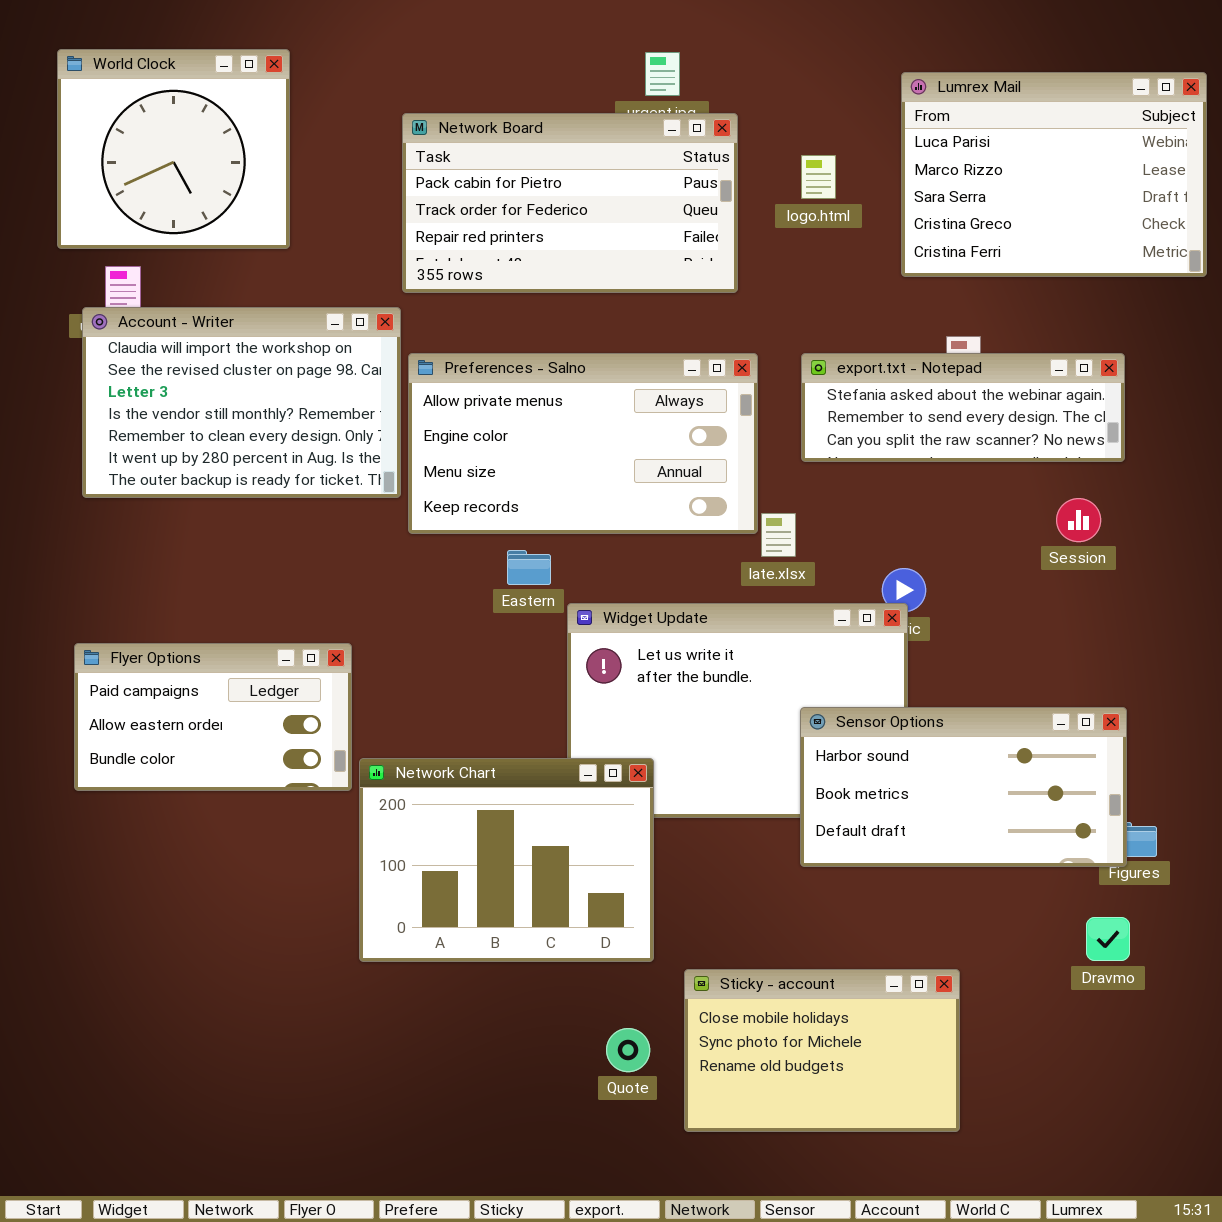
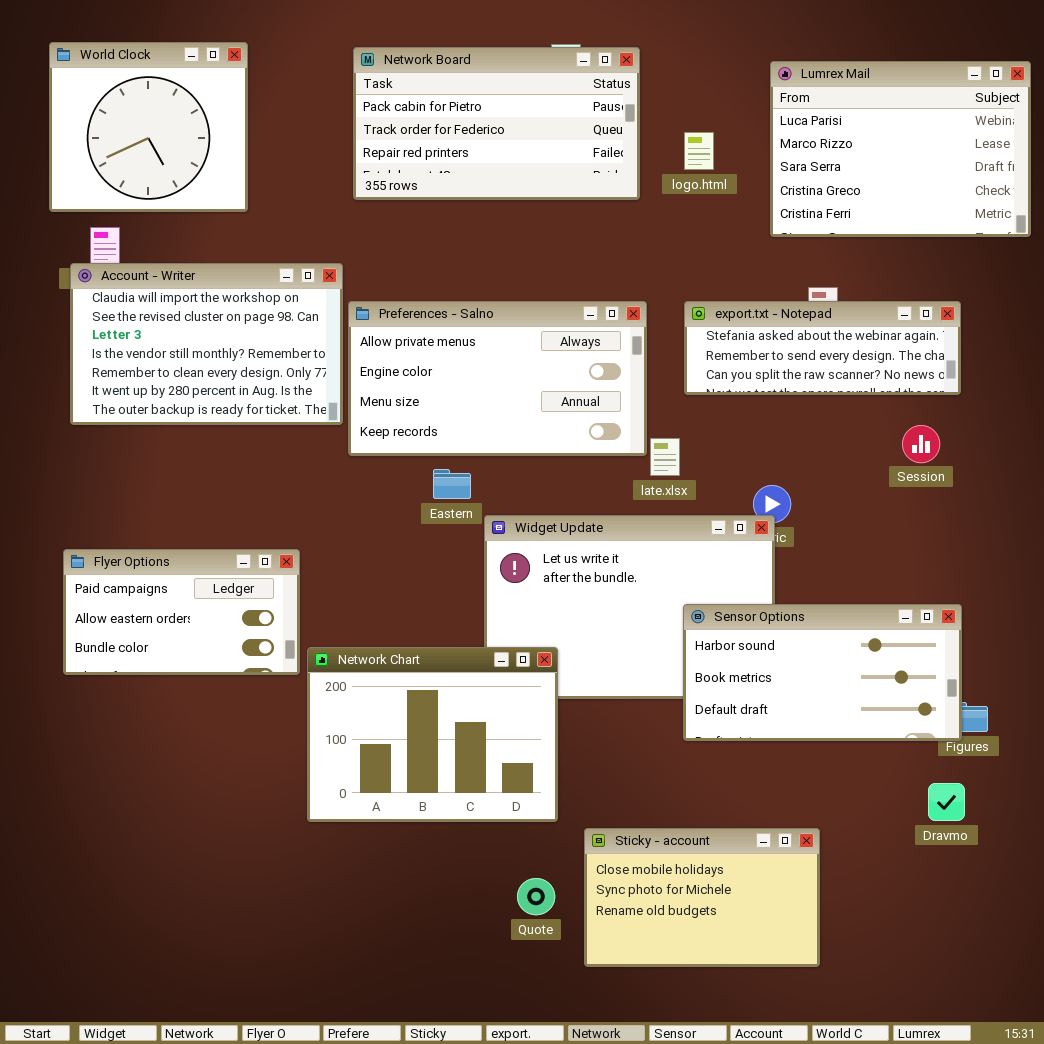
Network Board: [402,113,738,293] -> [353,47,640,200], moved

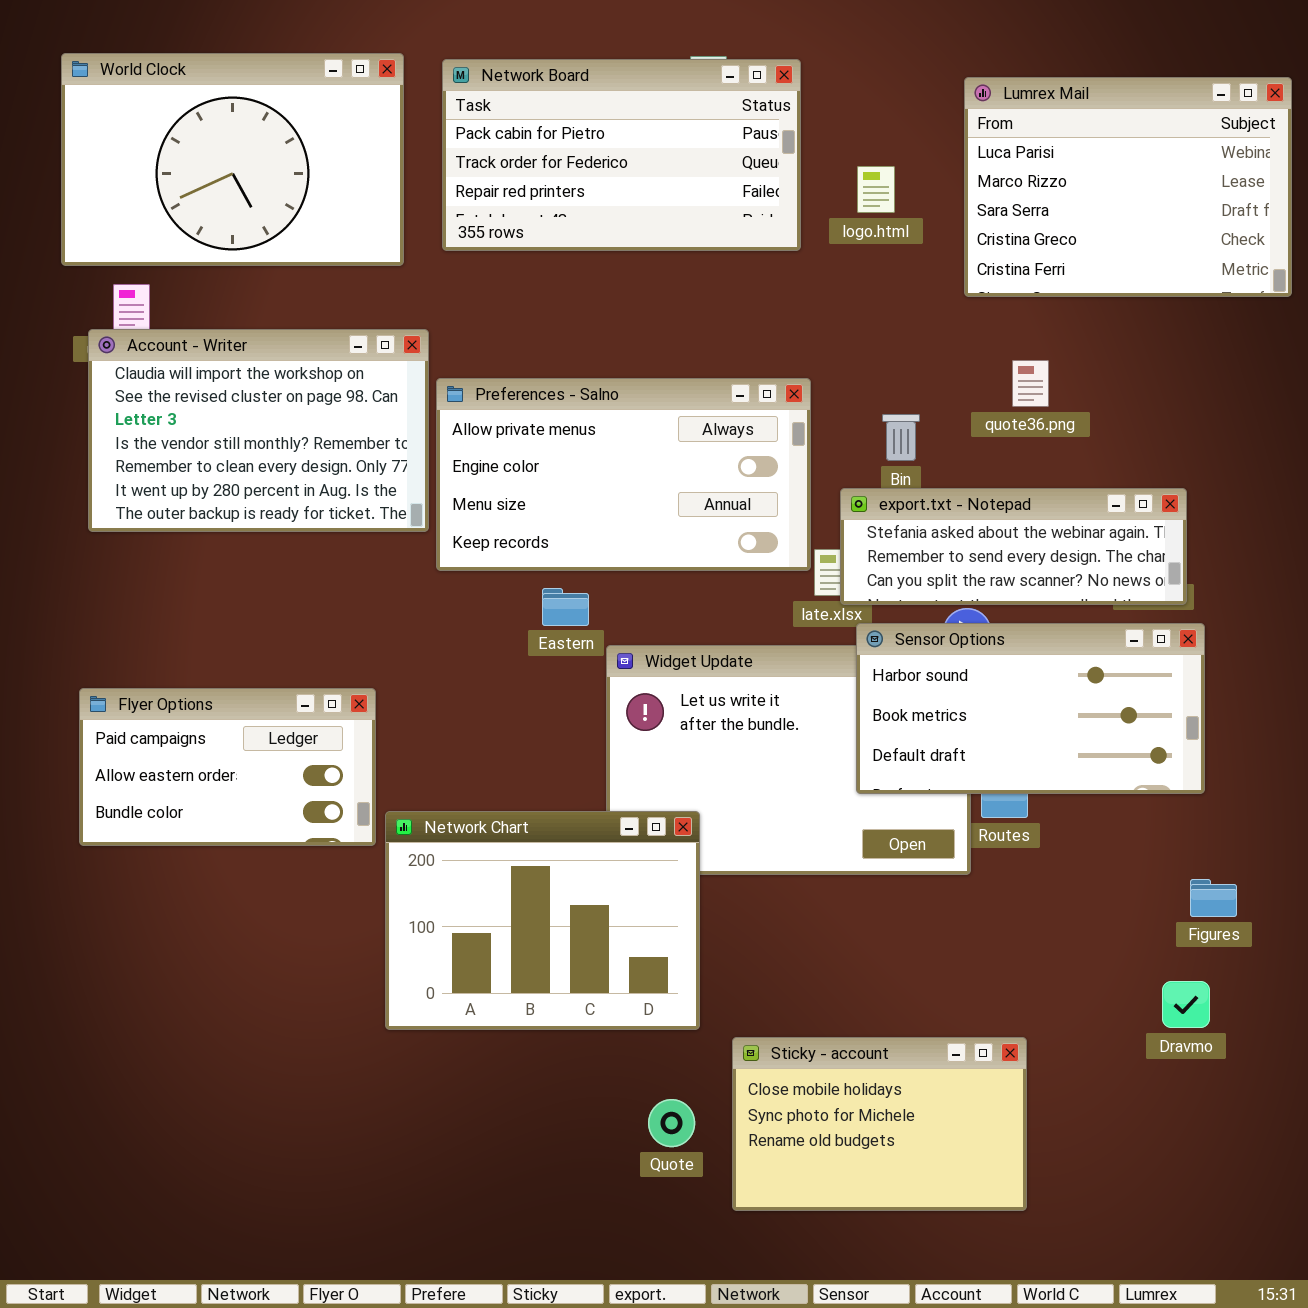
World Clock: [49,42,248,212] -> [61,53,404,266], resized
export.txt - Notepad: [684,301,961,395] -> [840,488,1187,605], moved
Sensor Options: [683,604,962,741] -> [856,623,1205,794], moved

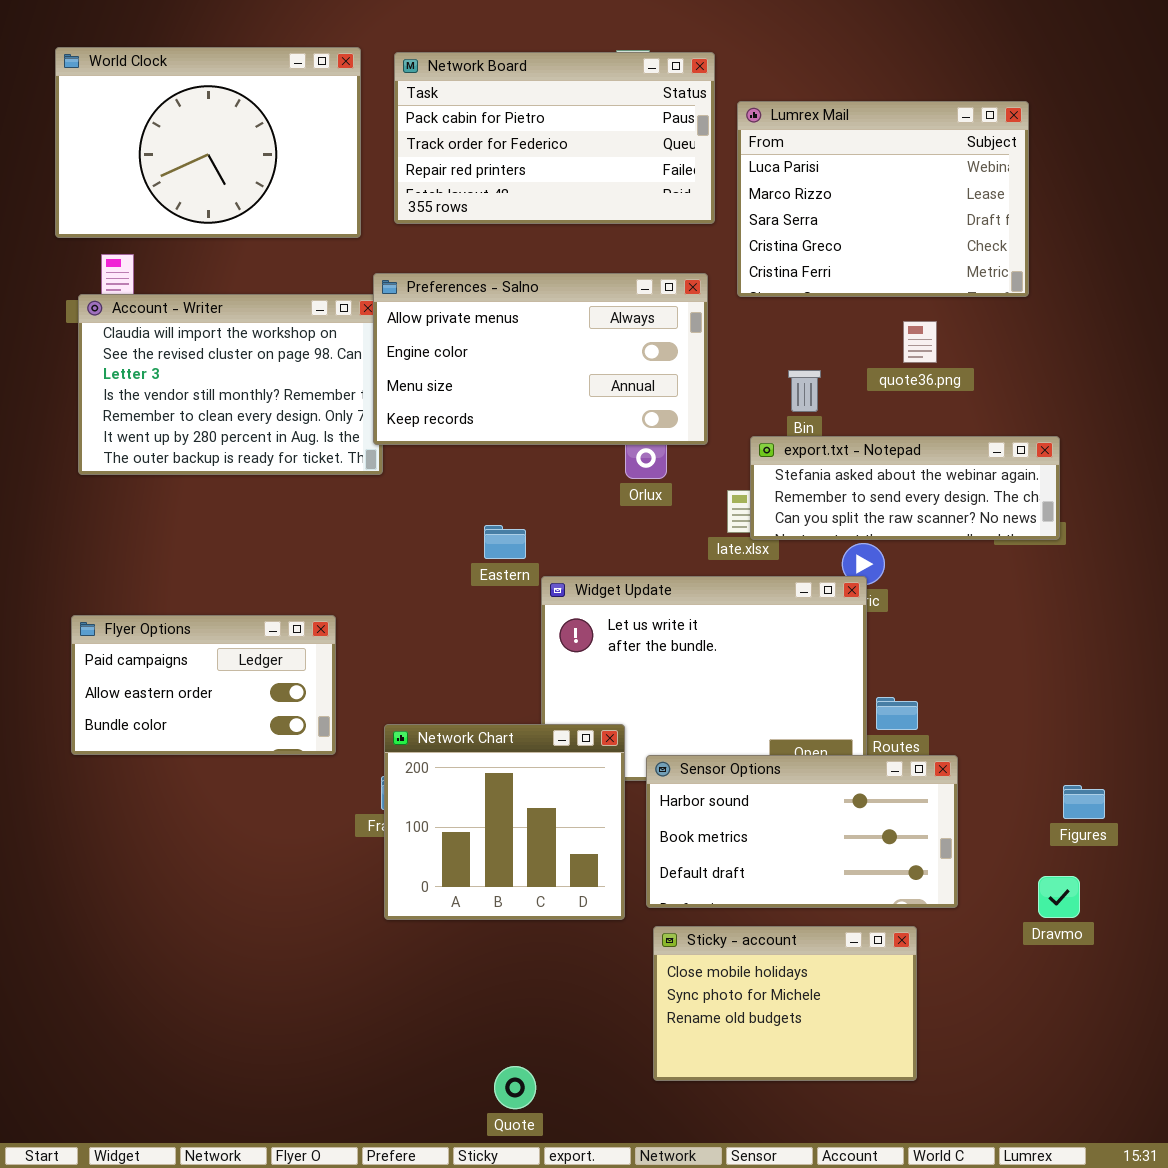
Lumrex Mail: [964,77,1292,297] -> [737,101,1029,297], moved
Preferences - Salno: [436,378,811,571] -> [373,273,708,445], moved
Sensor Options: [856,623,1205,794] -> [646,755,958,908], moved
Network Chart: [385,811,700,1030] -> [384,724,625,920], resized
Quote: [648,1099,695,1147] -> [494,1066,536,1109], moved

